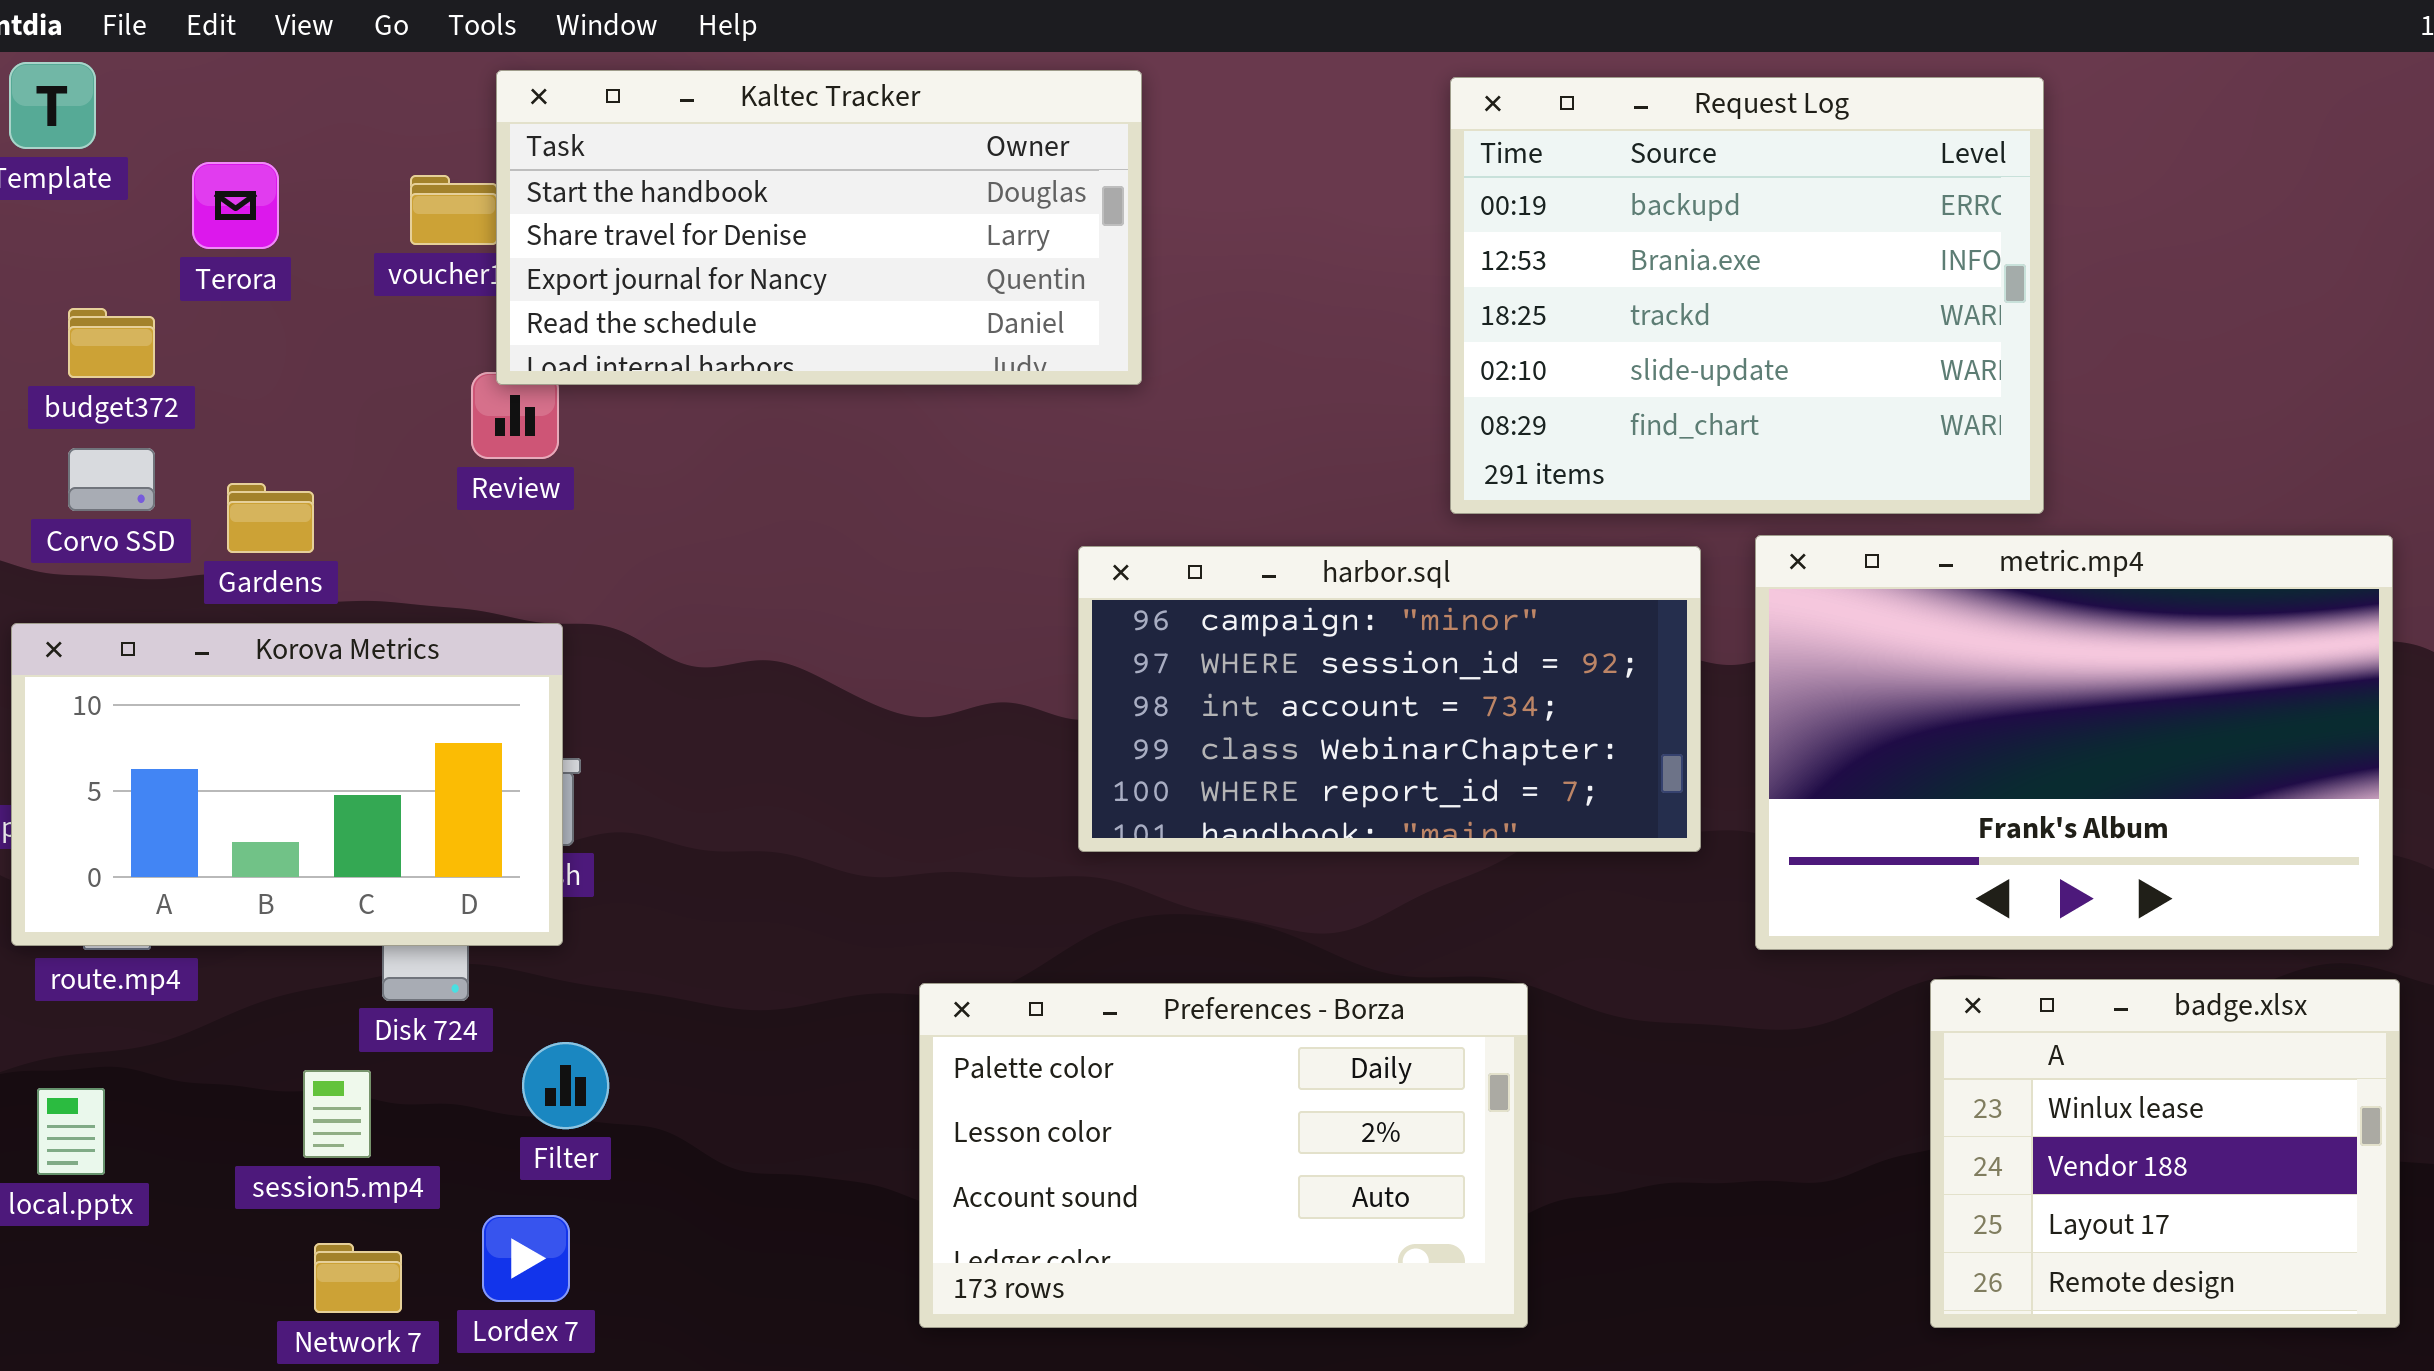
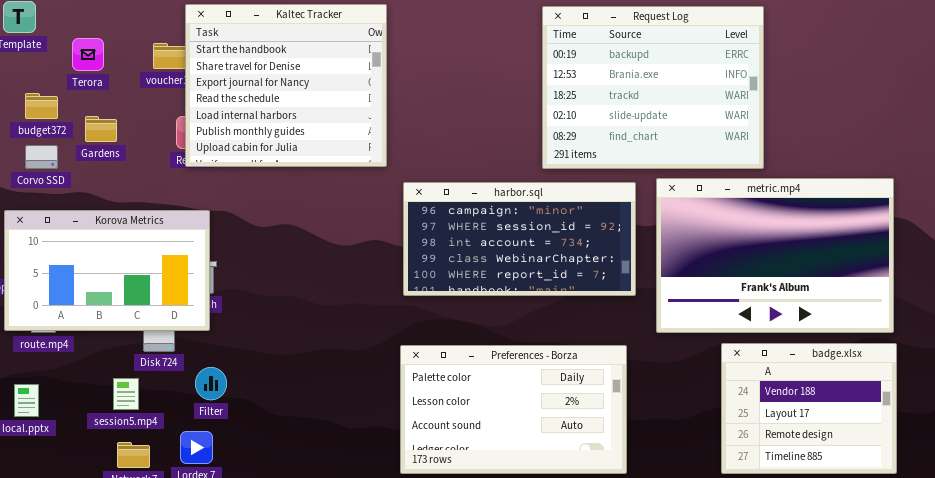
Kaltec Tracker: [496,70,1142,385] -> [185,4,387,167], resized
Gardens: [227,483,314,553] -> [85,116,117,142], moved
badge.xlsx: [1930,979,2400,1328] -> [721,343,897,474], scrolled down 1 row
Preferences - Borza: [919,983,1528,1328] -> [400,345,627,474], moved

